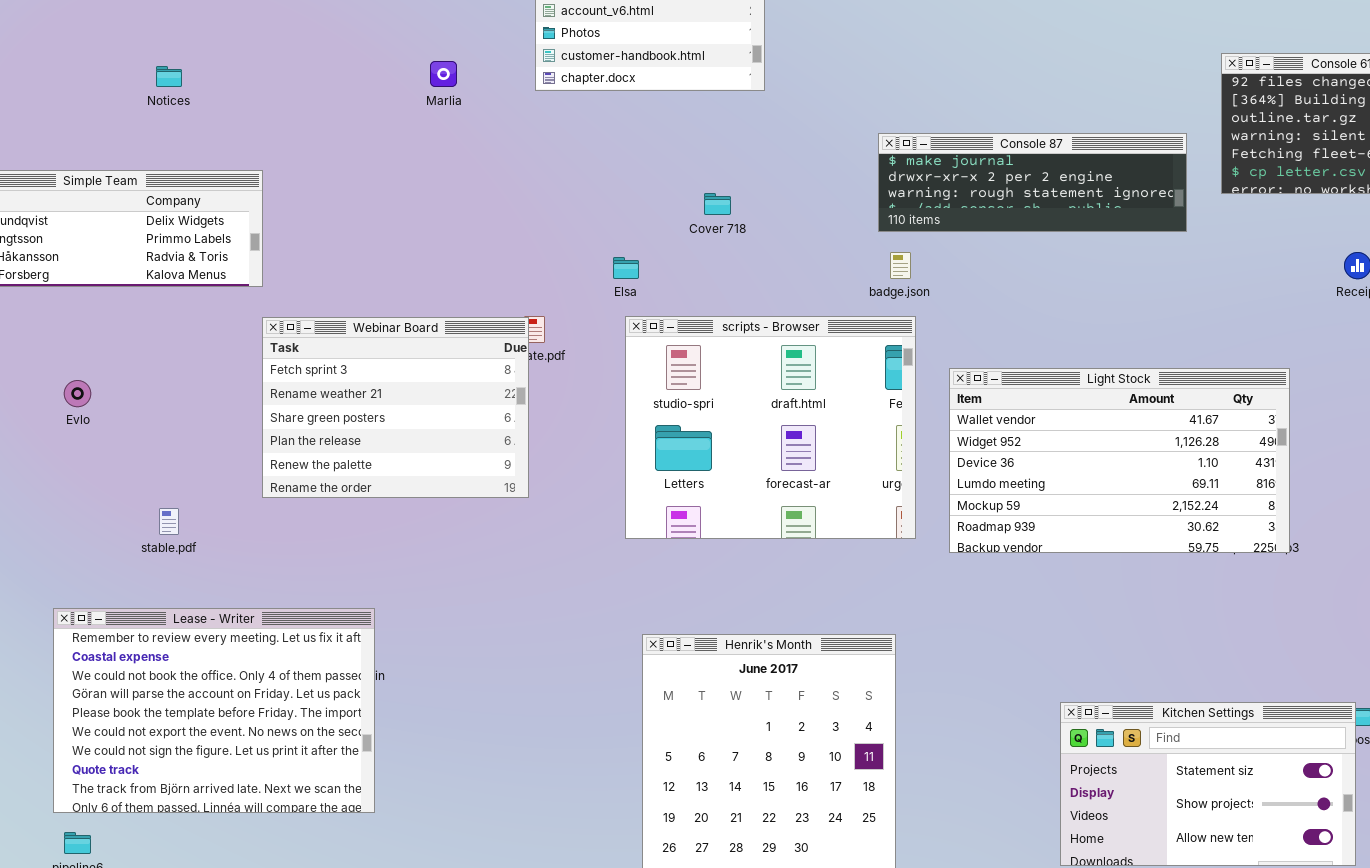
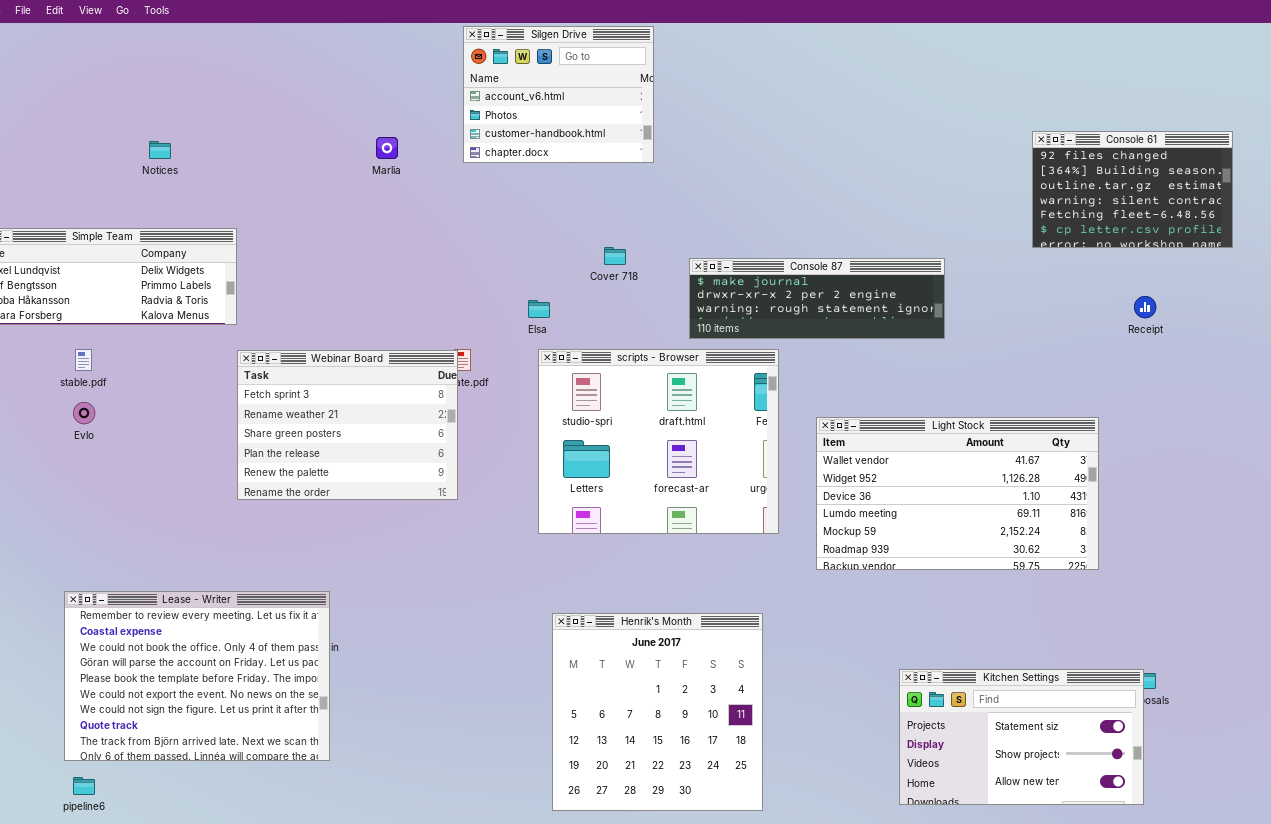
Console 87: [878,133,1187,232] -> [689,258,945,339], moved
Light Stock: [949,368,1290,553] -> [816,417,1099,570], moved
stable.pdf: [159,508,179,535] -> [75,349,92,371], moved

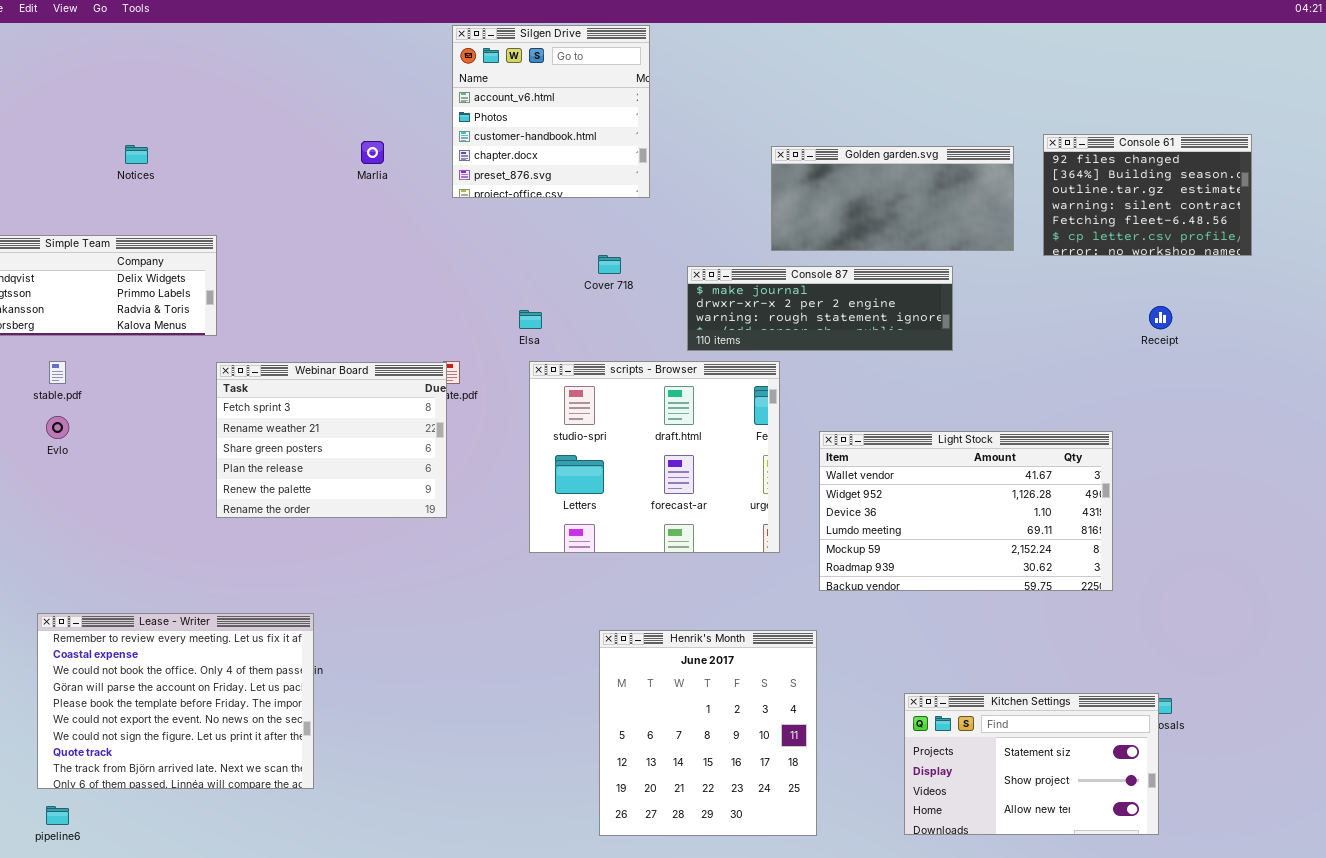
Silgen Drive: [463,26,654,163] -> [452,25,650,198], resized
Golden garden.svg: none -> [771,146,1014,251], opened
Henrik's Month: [552,613,763,811] -> [599,630,817,836], moved

